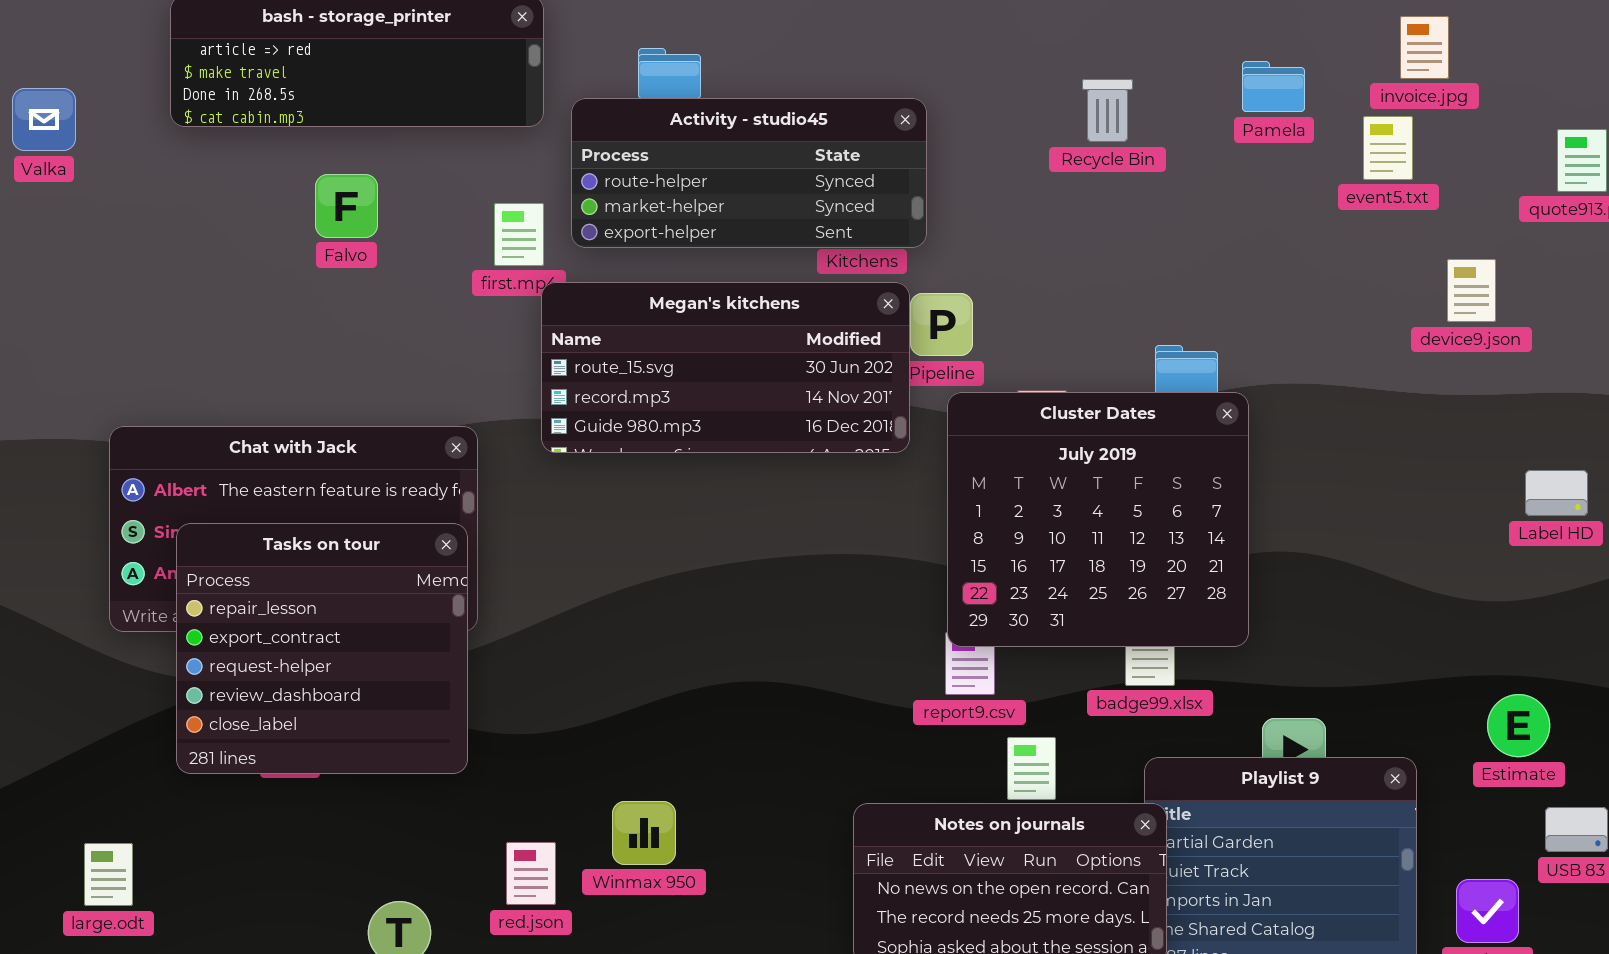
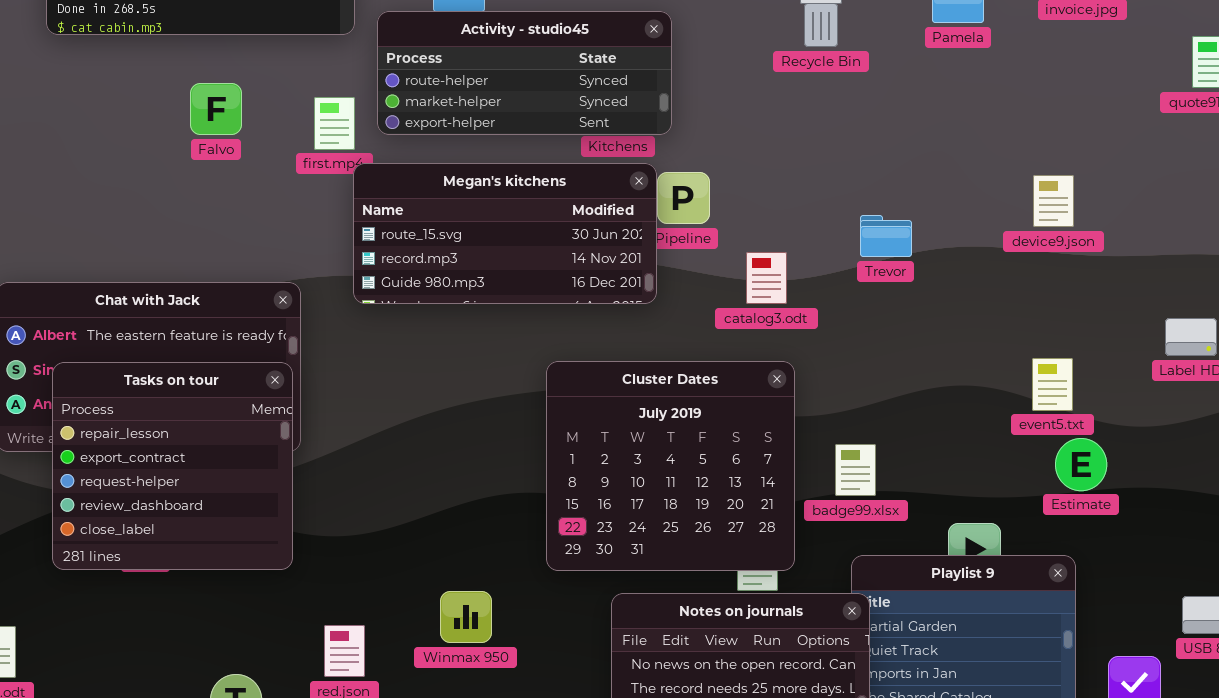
event5.txt: [1363,116,1413,180] -> [1032,358,1073,411], moved
Falvo: [315,174,378,238] -> [190,83,242,135], moved
device9.json: [1447,259,1496,322] -> [1033,175,1074,227], moved
Cluster Dates: [947,392,1249,647] -> [546,361,795,571], moved
Estimate: [1487,694,1550,757] -> [1055,438,1107,491], moved
Winmax 950: [612,801,676,865] -> [440,591,492,643], moved

